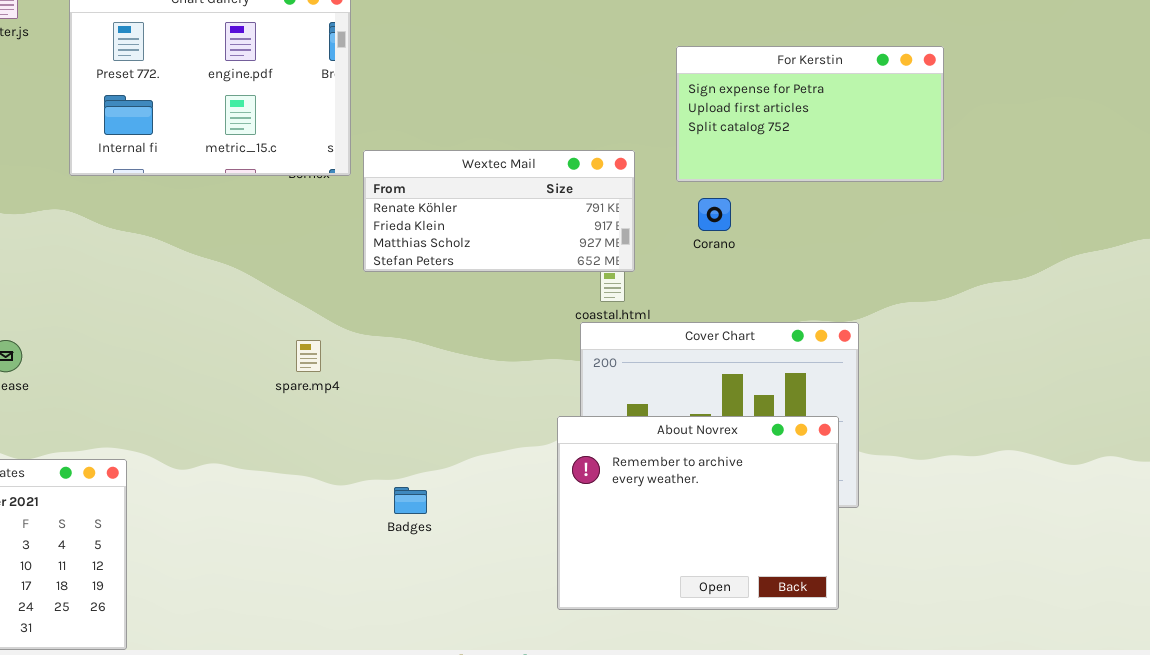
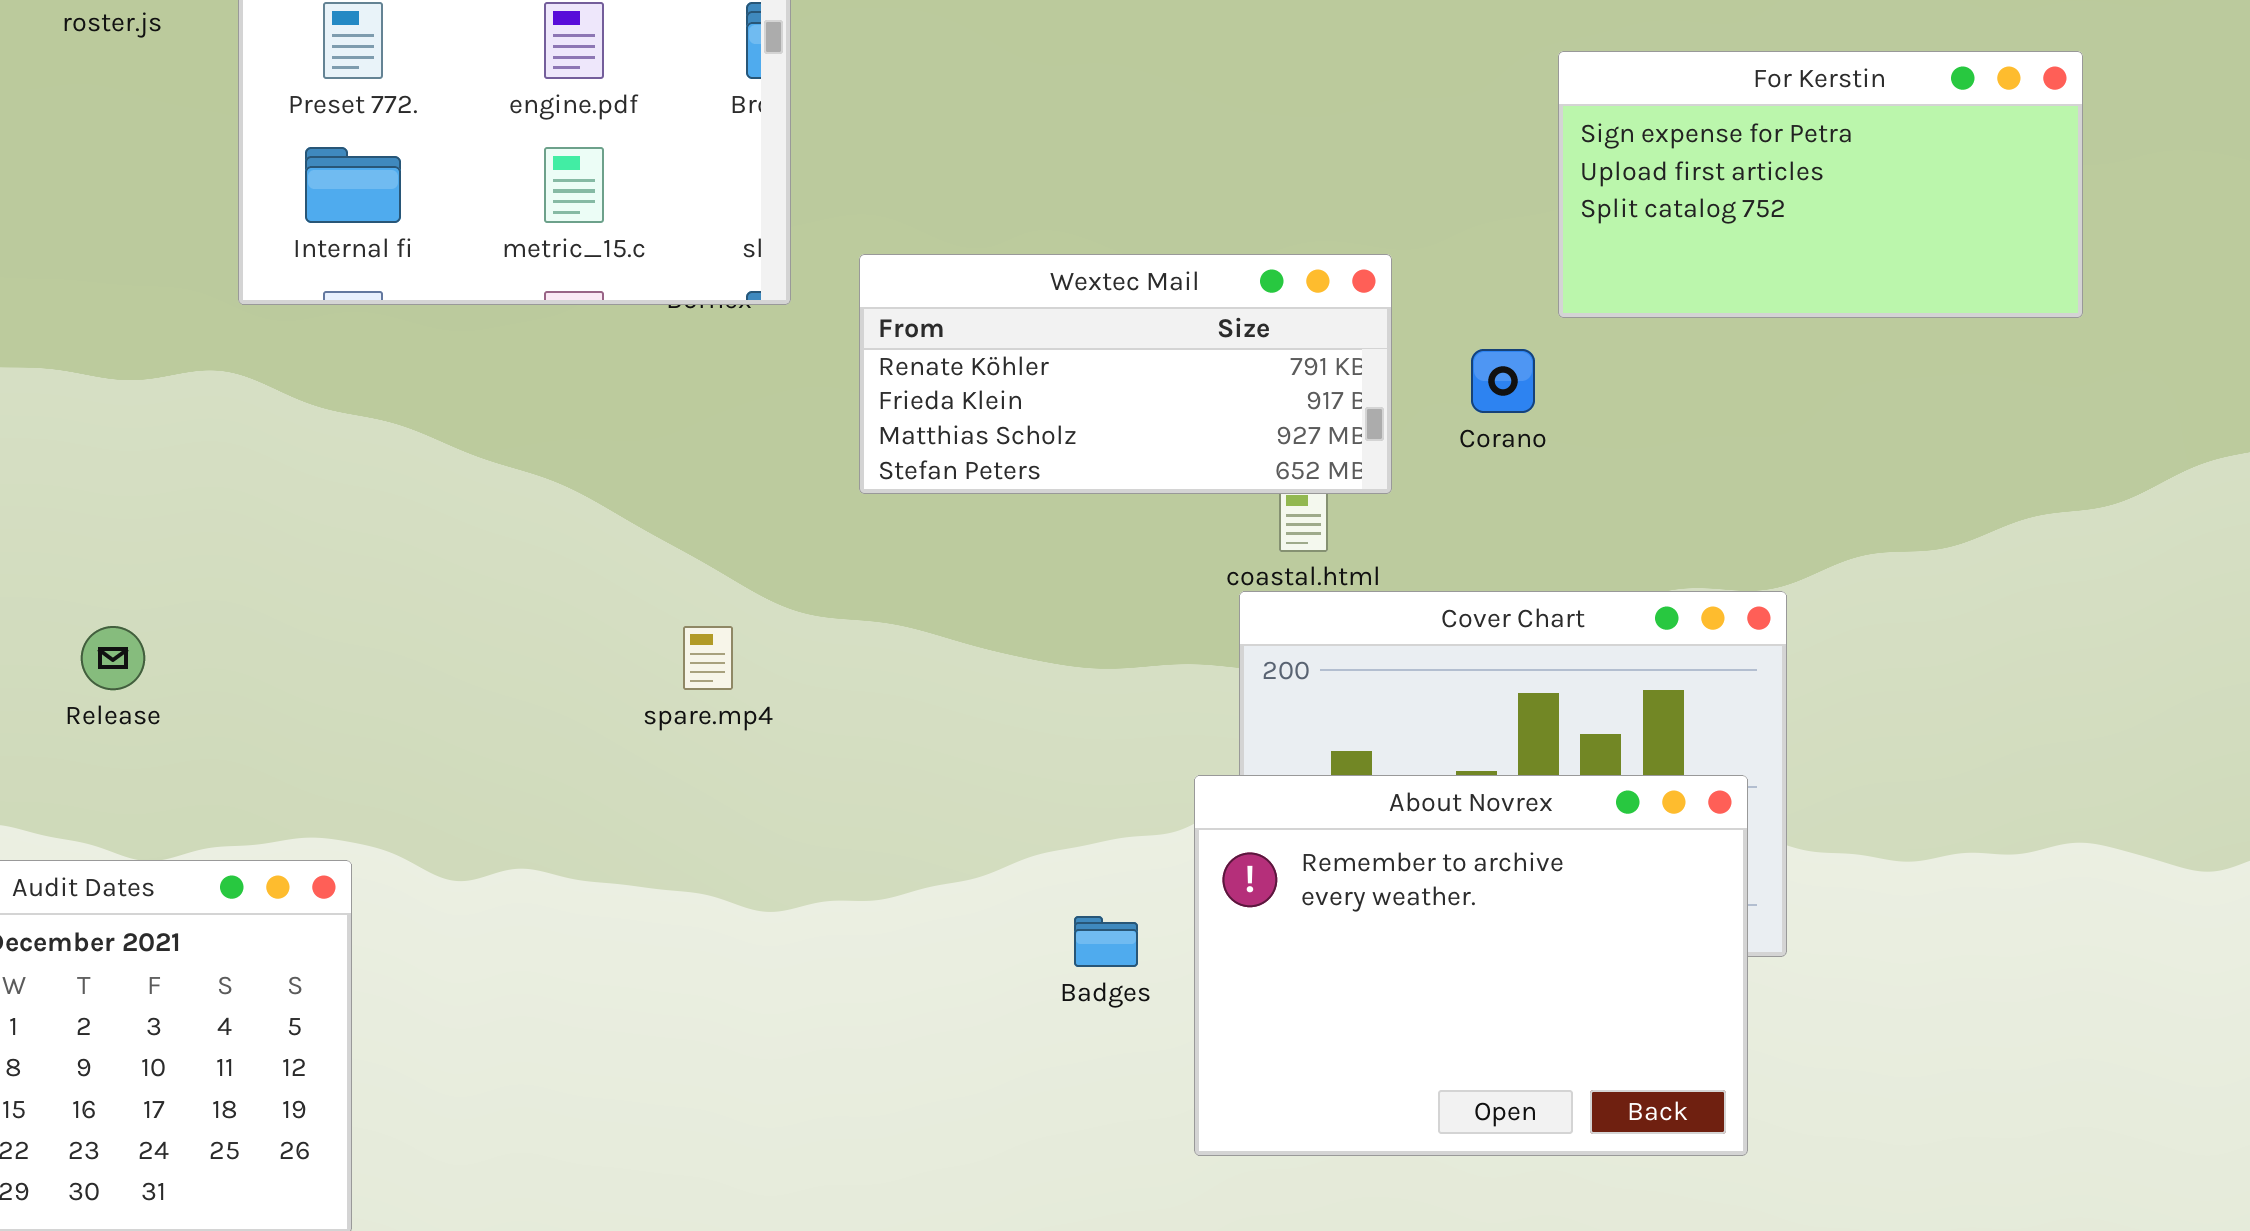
For Kerstin: [676,46,944,182] -> [1558,51,2083,318], moved
Wextec Mail: [363,150,635,272] -> [859,254,1392,494], moved
Badges: [394,487,427,514] -> [1074,916,1138,967], moved

